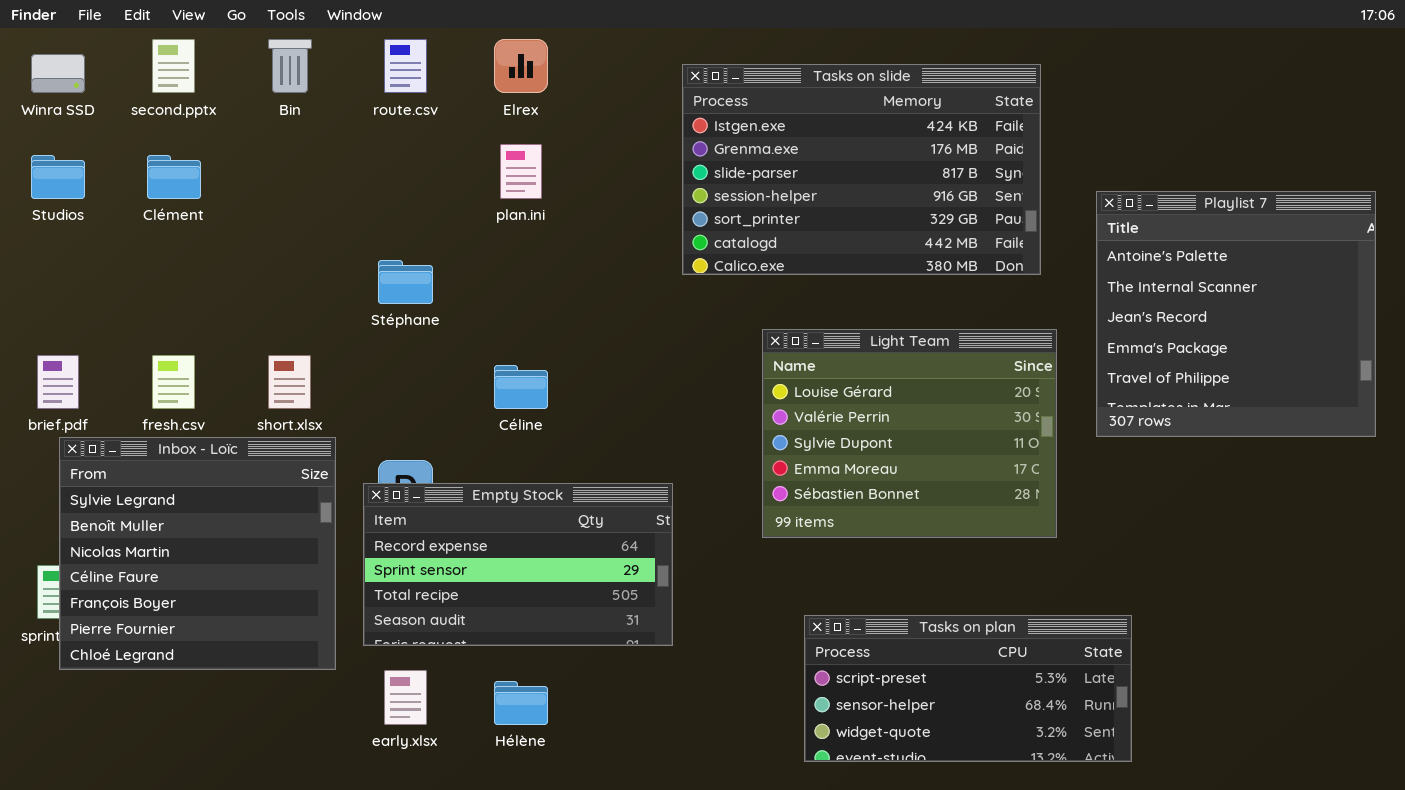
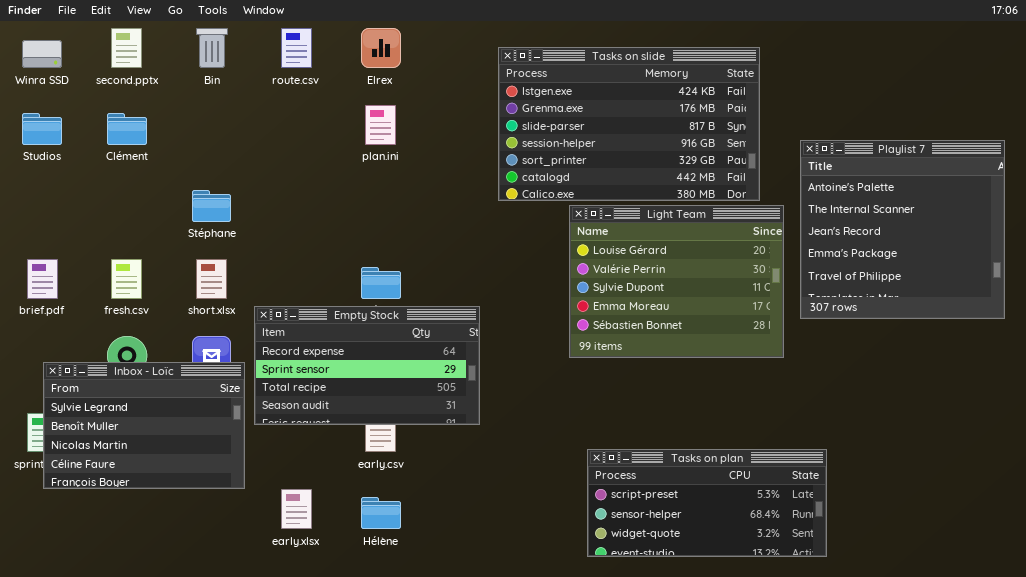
Stéphane: [378,260,433,304] -> [192,190,231,222], moved
Light Team: [762,329,1057,538] -> [569,205,784,358], moved
Inbox - Loïc: [59,437,336,670] -> [43,362,245,489], resized
Empty Stock: [363,483,673,646] -> [254,306,480,425], moved

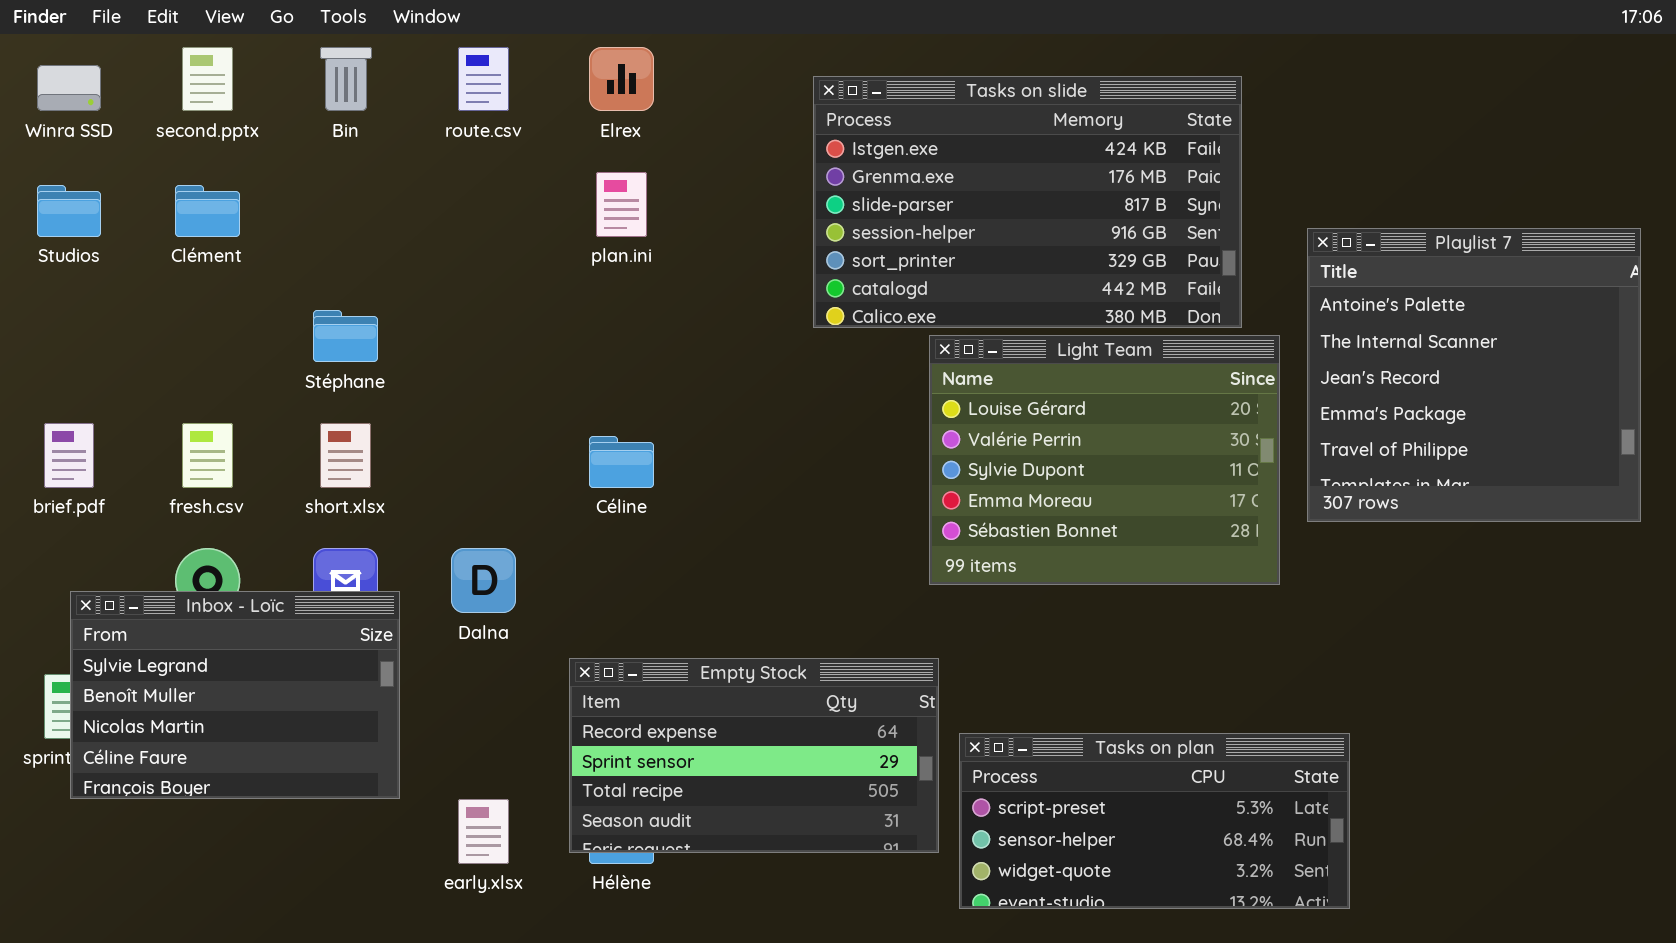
Empty Stock: [254,306,480,425] -> [569,658,939,853], moved

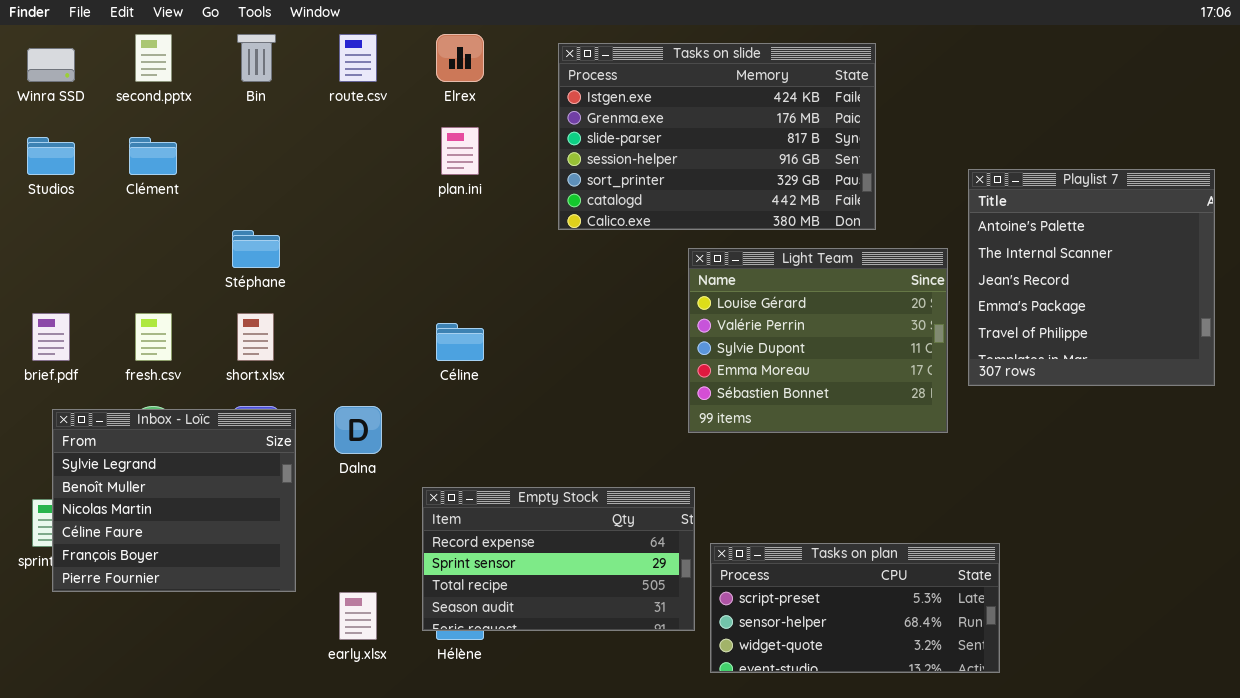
Tasks on slide: [813,76,1242,328] -> [558,43,876,230], moved
Inbox - Loïc: [70,591,400,799] -> [52,409,296,592], resized

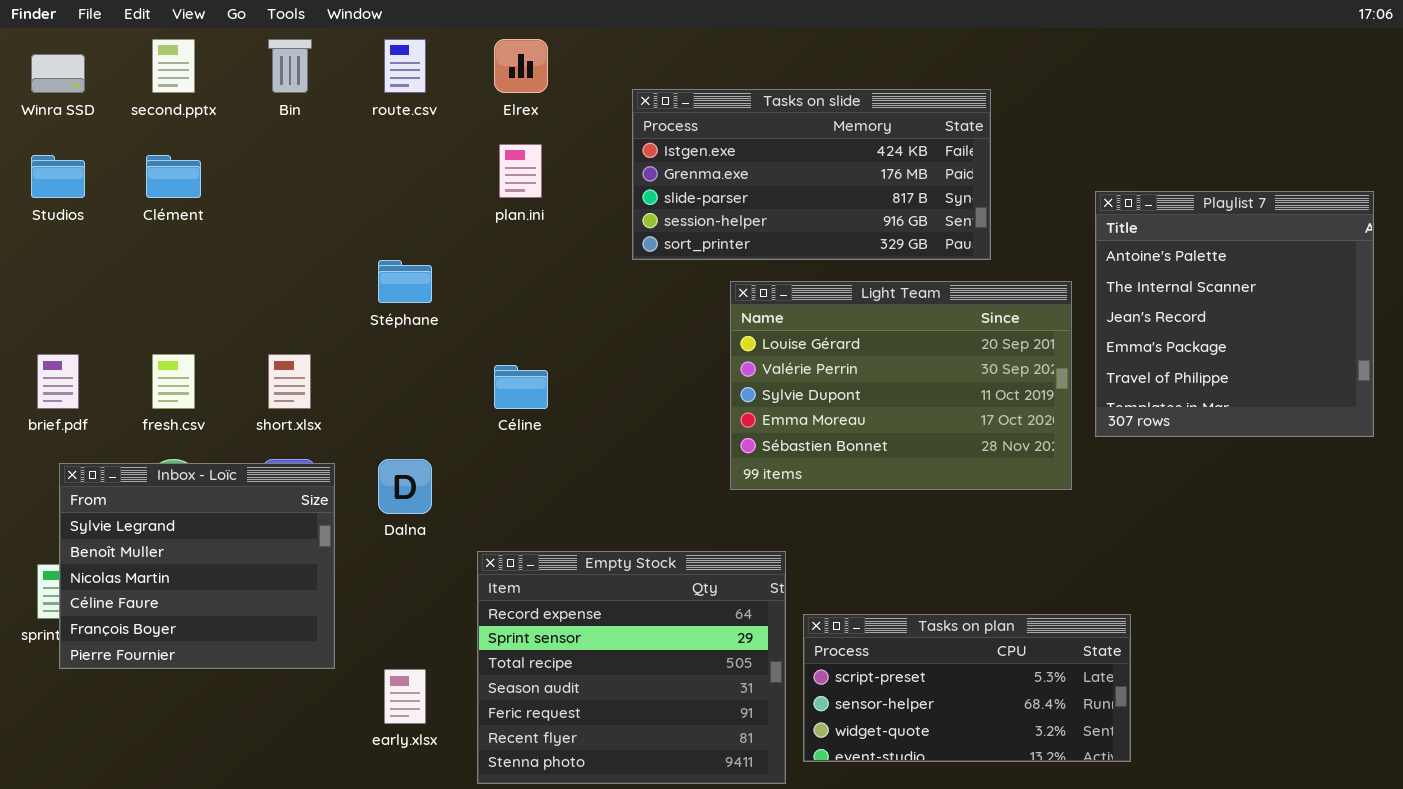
Tasks on slide: [558,43,876,230] -> [632,89,991,260], resized
Stéphane: [232,230,280,268] -> [378,260,432,303], moved
Light Team: [688,248,948,433] -> [730,281,1072,490], resized
Empty Stock: [422,487,695,631] -> [477,551,786,784], resized

